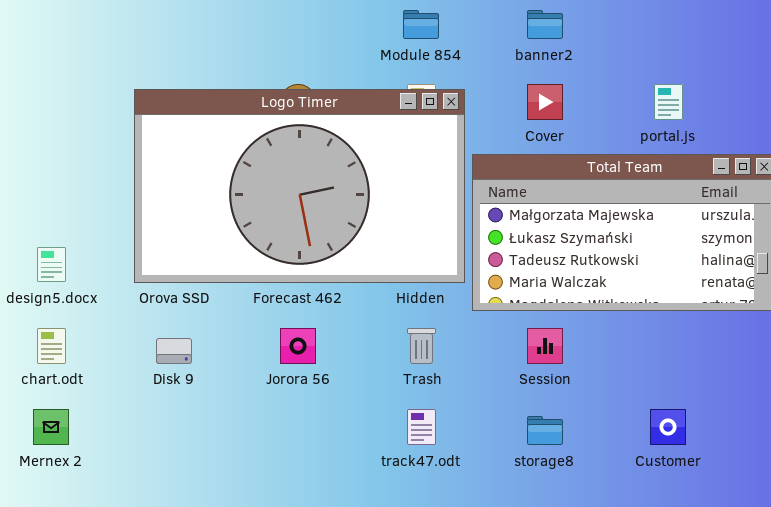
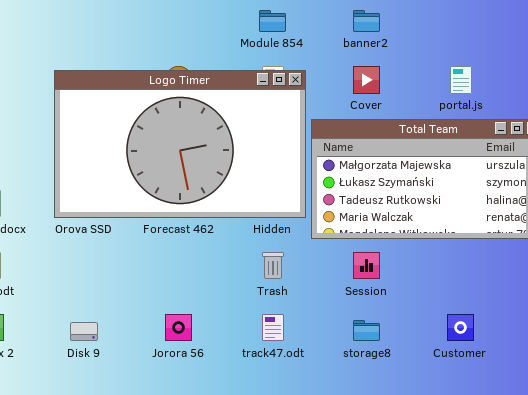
Jorora 56: [280,328,316,364] -> [165,314,192,341], moved
Disk 9: [156,338,192,364] -> [70,322,98,341], moved

